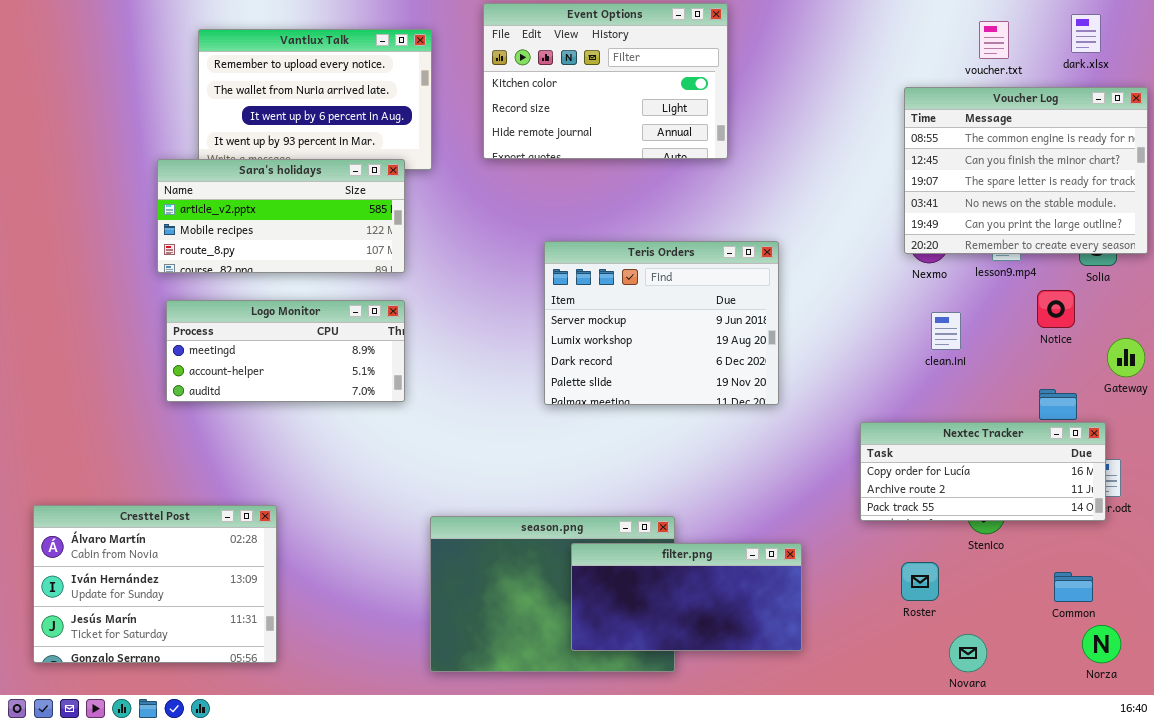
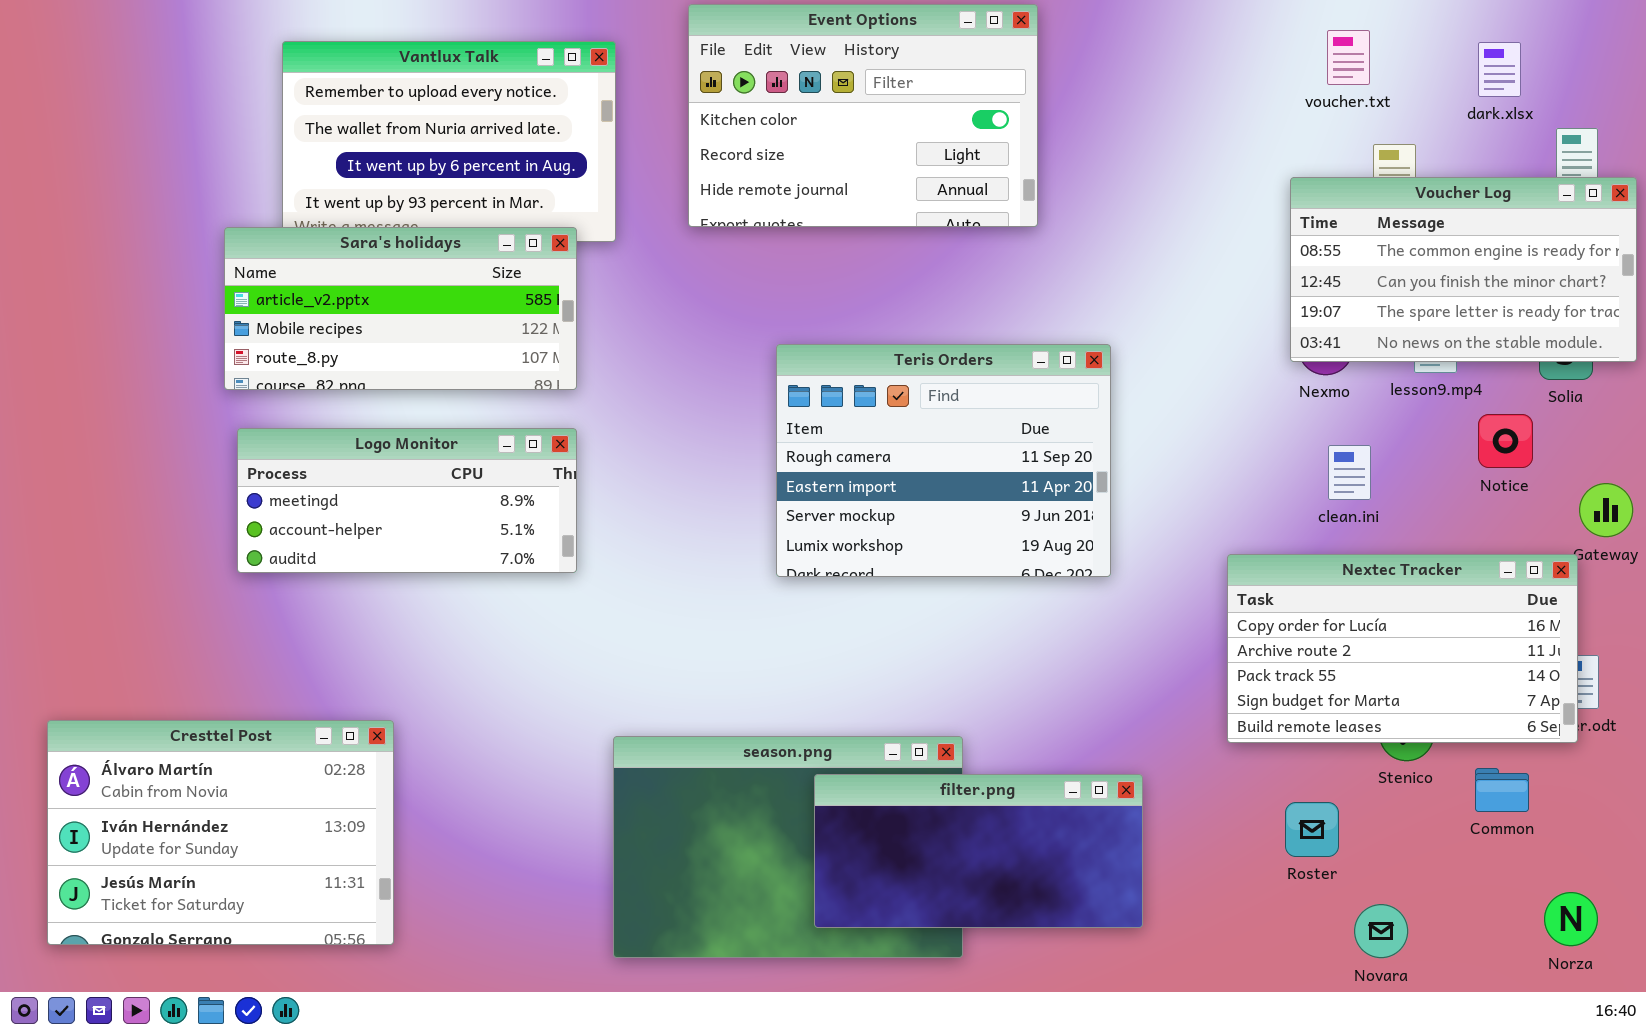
dark.xlsx: [1071,14,1101,53] -> [1478,42,1521,97], moved
voucher.txt: [979,21,1009,59] -> [1327,30,1370,85], moved
Voucher Log: [904,87,1148,254] -> [1290,177,1637,362], resized
Teris Orders: [544,241,779,405] -> [776,344,1111,577], scrolled up 2 rows
Nextec Tracker: [860,422,1106,521] -> [1227,554,1578,743], resized
Common: [1054,572,1093,602] -> [1475,768,1529,812], moved

